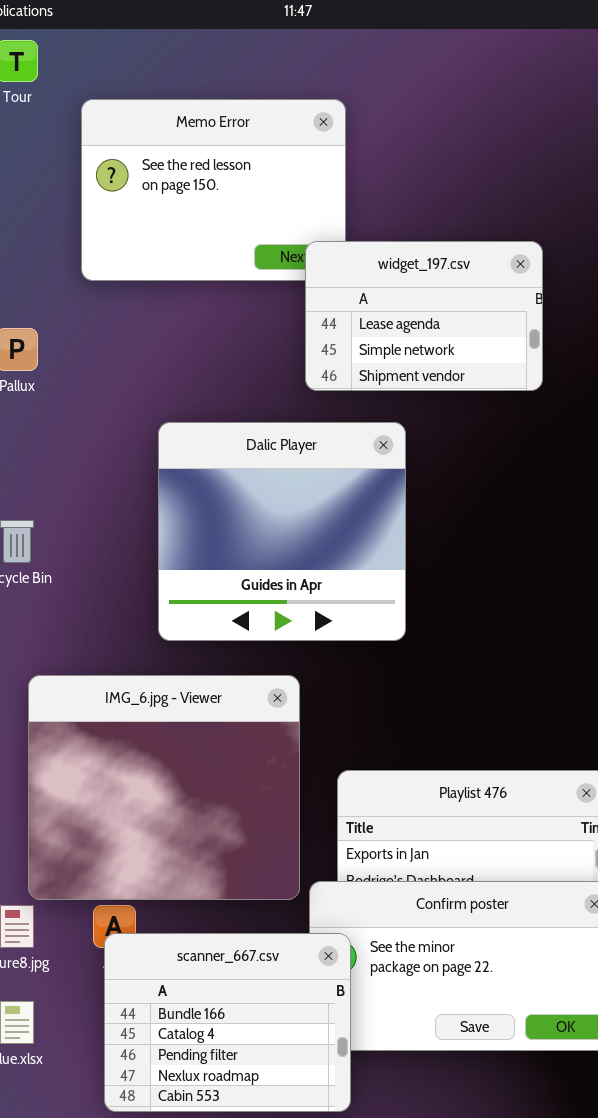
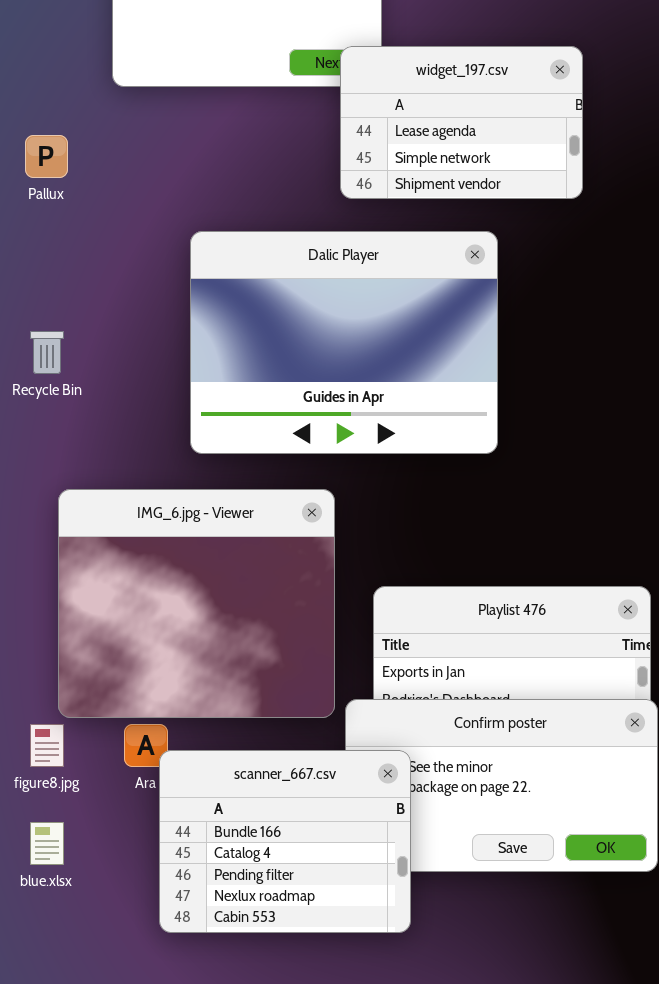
Dalic Player: [158,422,406,641] -> [190,231,498,454], resized
scanner_667.csv: [104,933,351,1112] -> [159,750,411,933], moved

